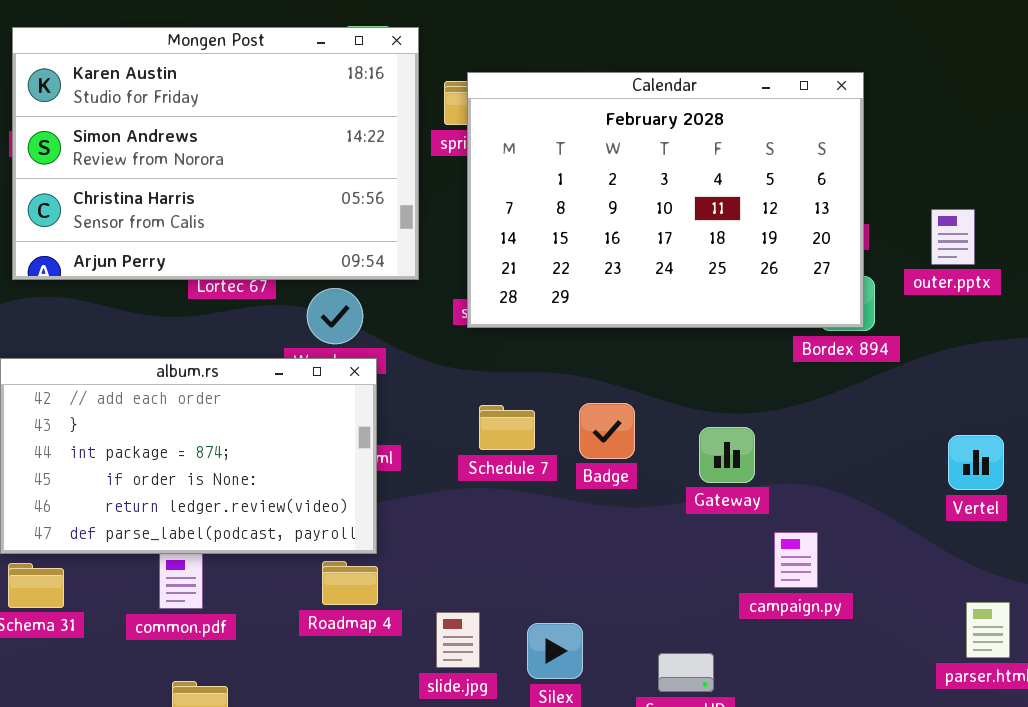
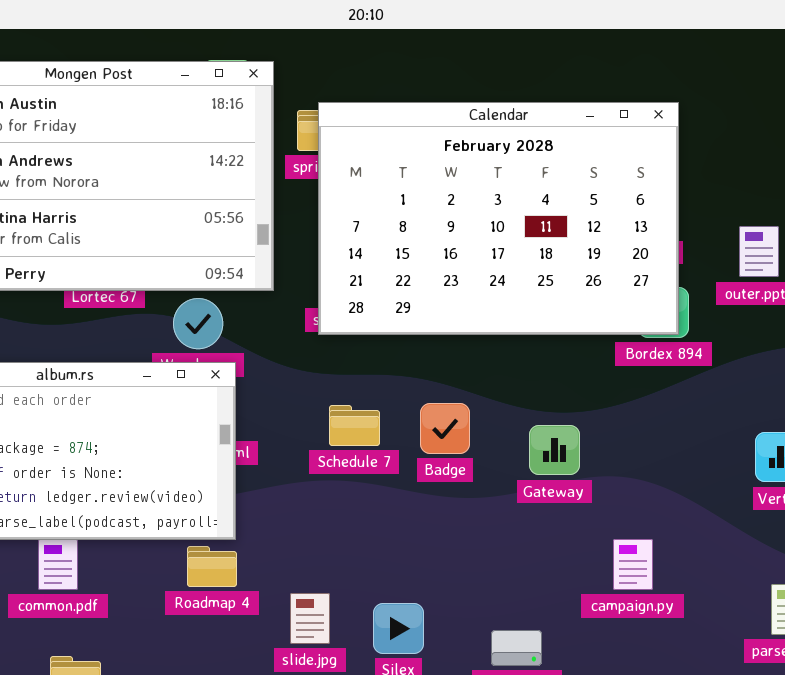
campaign.py: [774,532,818,588] -> [613,539,653,590], moved

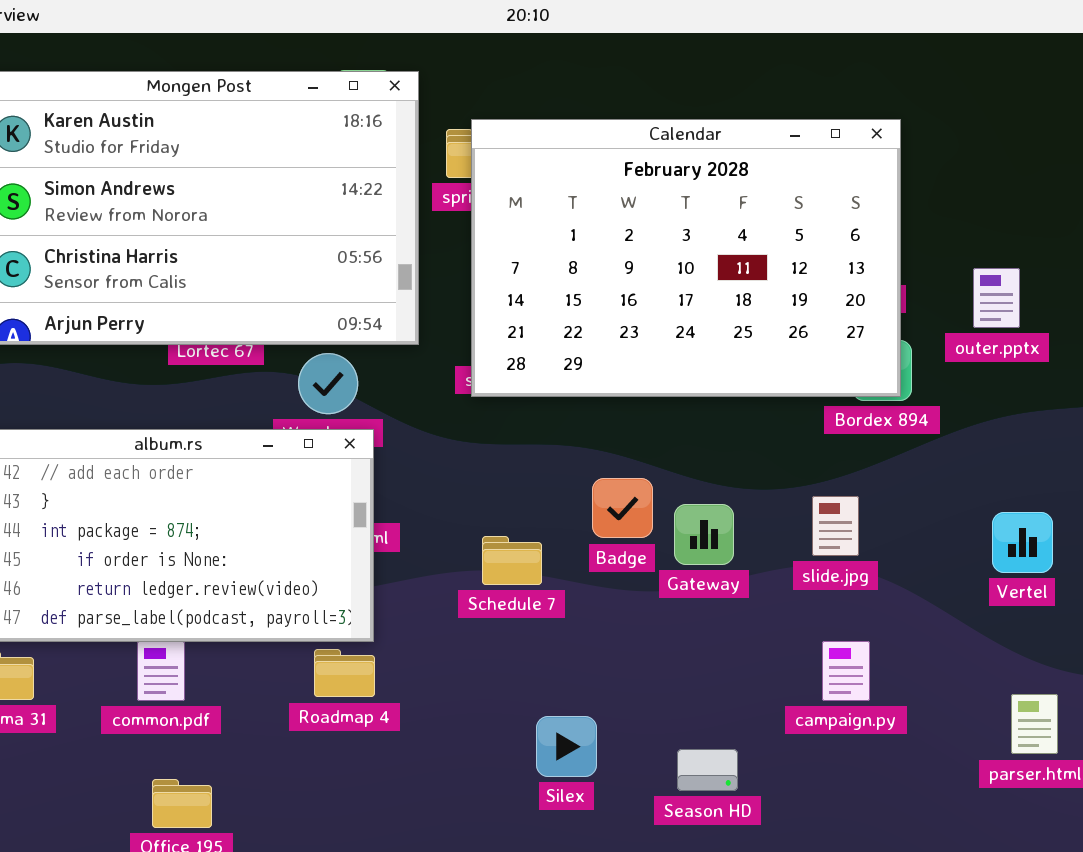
Schedule 7: [329,405,380,446] -> [482,536,542,585], moved
Gateway: [529,425,580,475] -> [674,504,734,565], moved
slide.jpg: [290,593,330,644] -> [812,496,859,556], moved

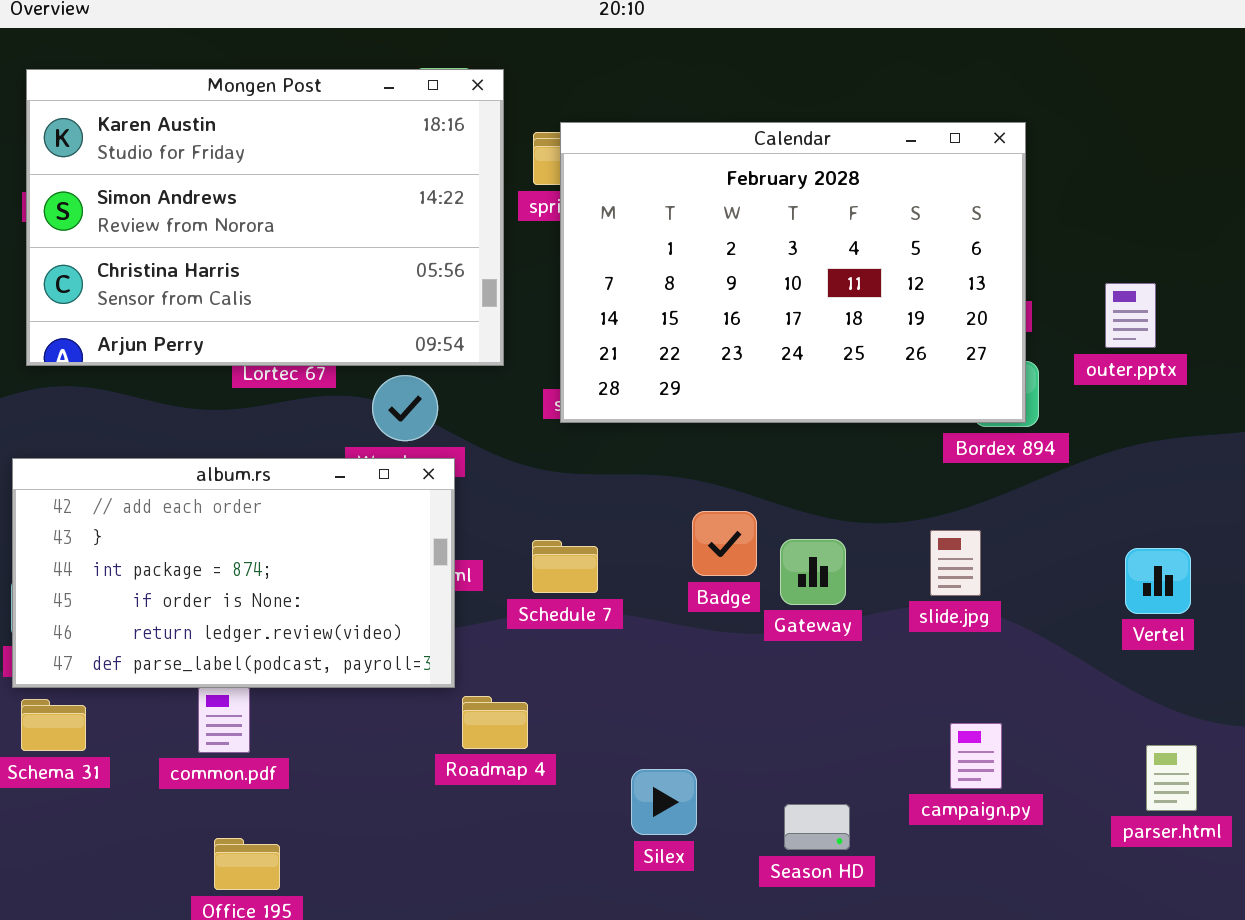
Schedule 7: [482,536,542,585] -> [532,540,598,593], moved
campaign.py: [822,641,870,701] -> [950,723,1002,789], moved
Roadmap 4: [314,649,375,697] -> [462,696,528,749], moved

